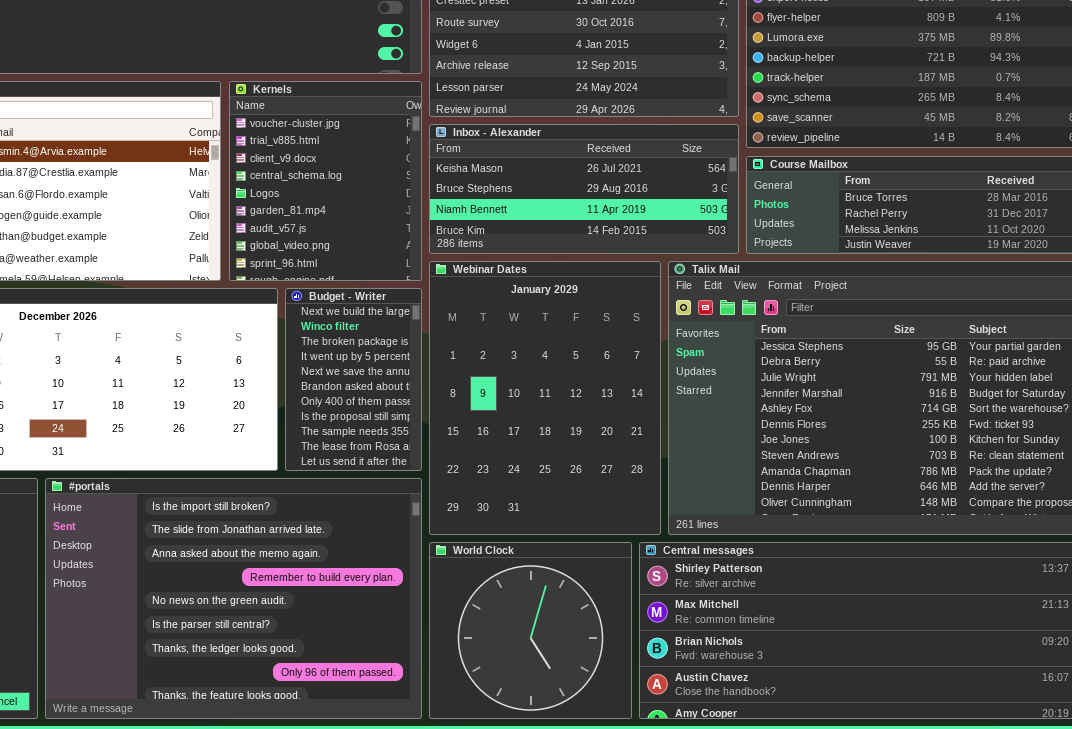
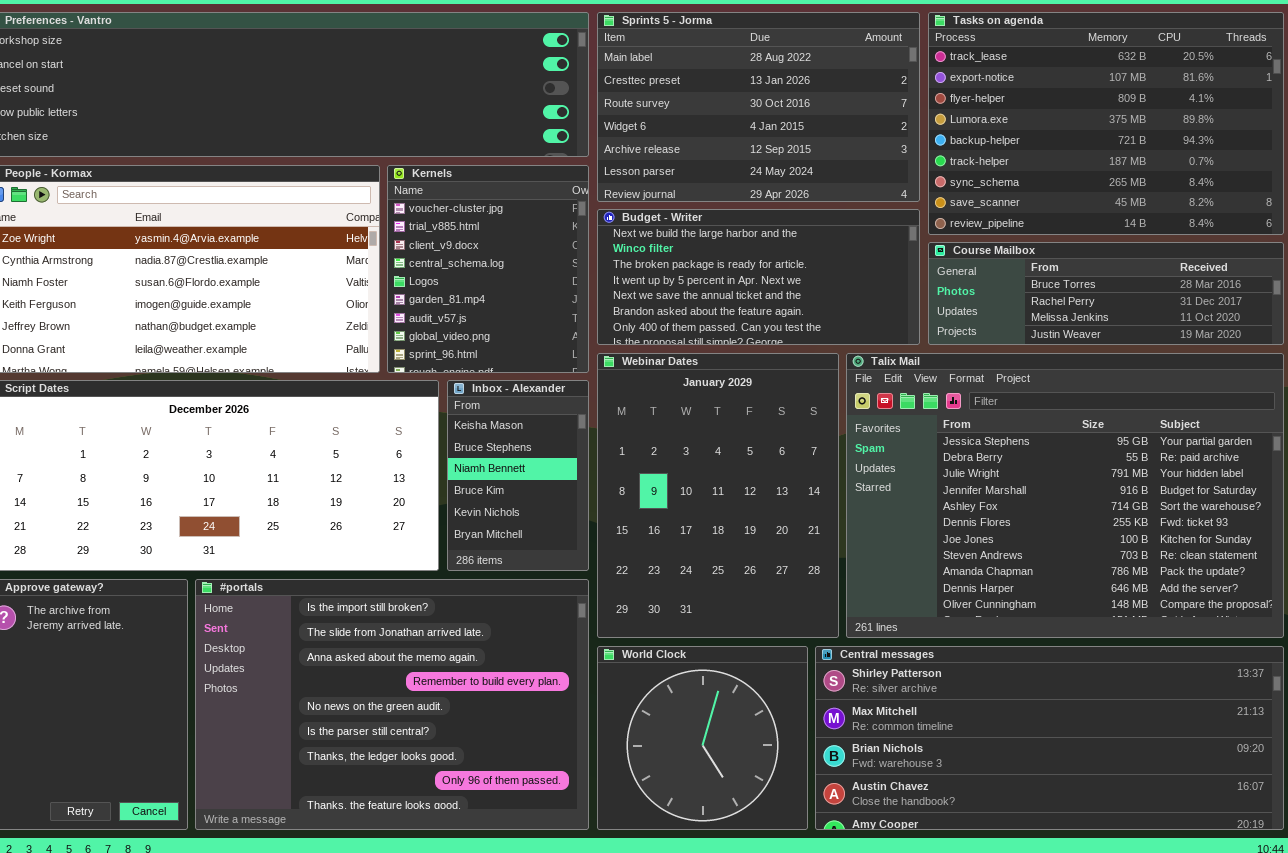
Inbox - Alexander: [429,124,739,254] -> [447,380,589,571], moved, resized
Budget - Writer: [285,288,422,471] -> [597,209,920,345], moved, resized

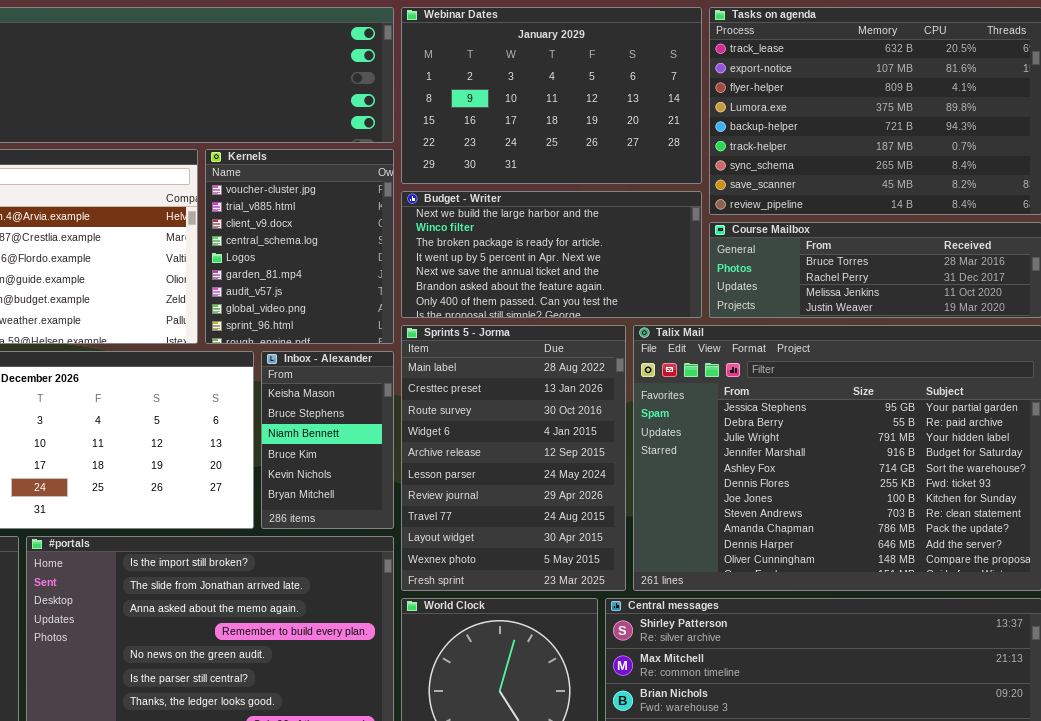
Sprints 5 - Jorma: [597,12,920,202] -> [401,325,626,591], moved, resized
Webinar Dates: [597,353,839,638] -> [401,7,702,184], moved, resized

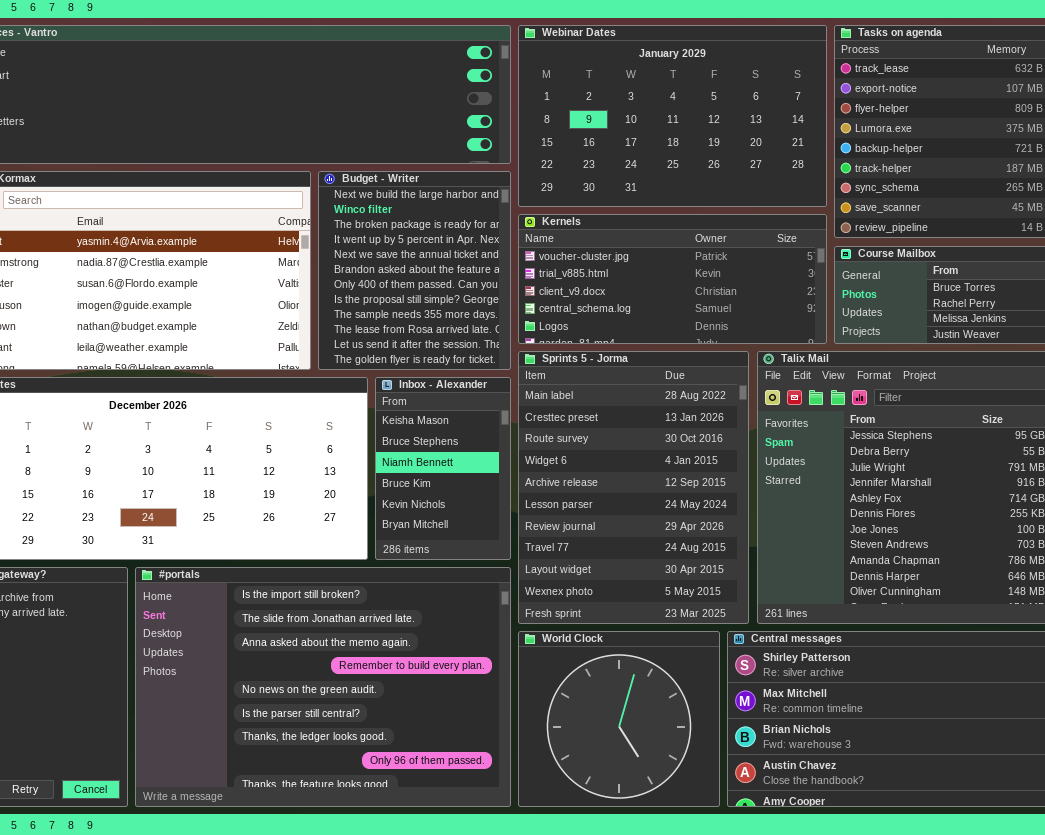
Kernels: [205,149,394,344] -> [518,214,827,344], moved, resized
Budget - Writer: [401,191,702,318] -> [318,171,511,370], moved, resized

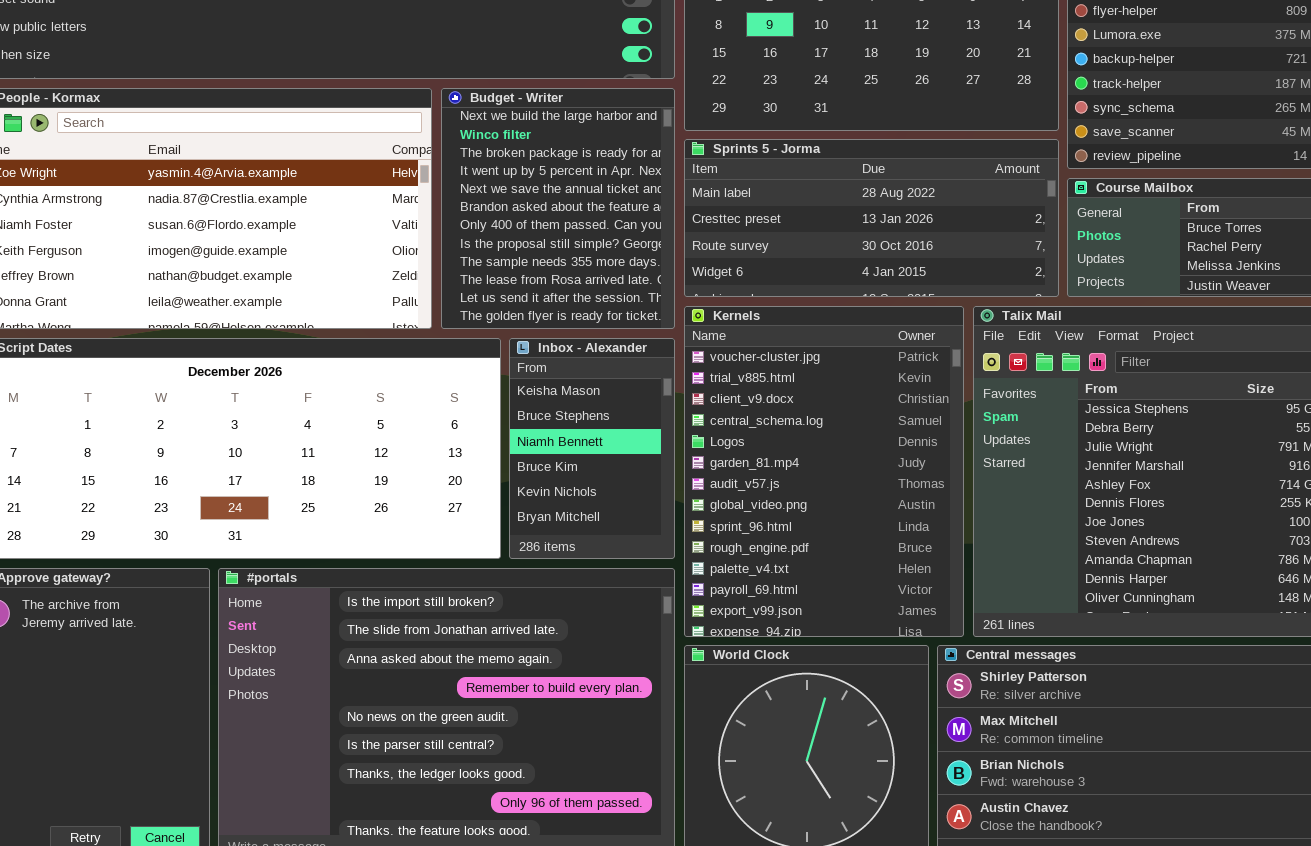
Kernels: [518,214,827,344] -> [684,306,964,637], moved, resized
Sprints 5 - Jorma: [518,351,749,624] -> [684,139,1059,297], moved, resized

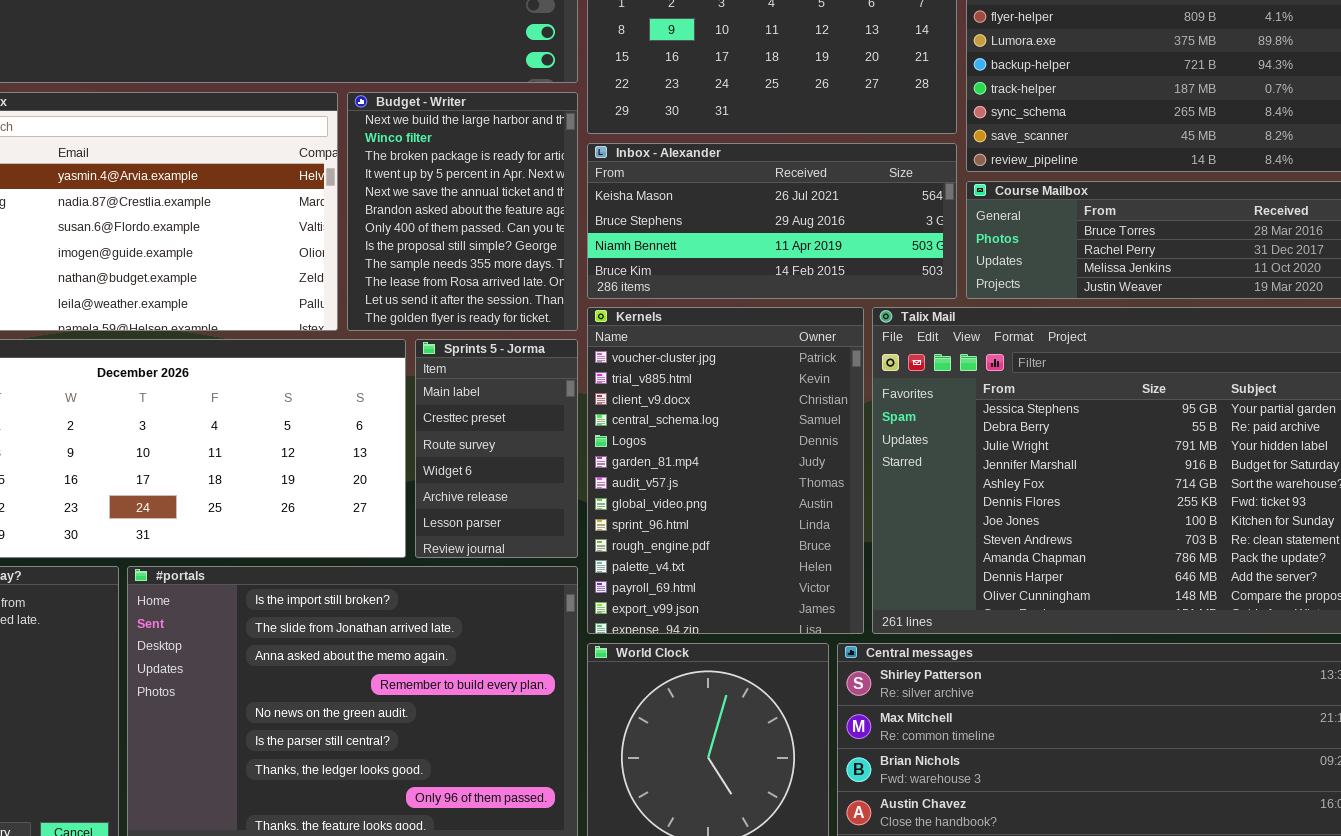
Sprints 5 - Jorma: [684,139,1059,297] -> [415,339,578,558], moved, resized
Inbox - Alexander: [509,338,675,559] -> [587,143,957,299], moved, resized

